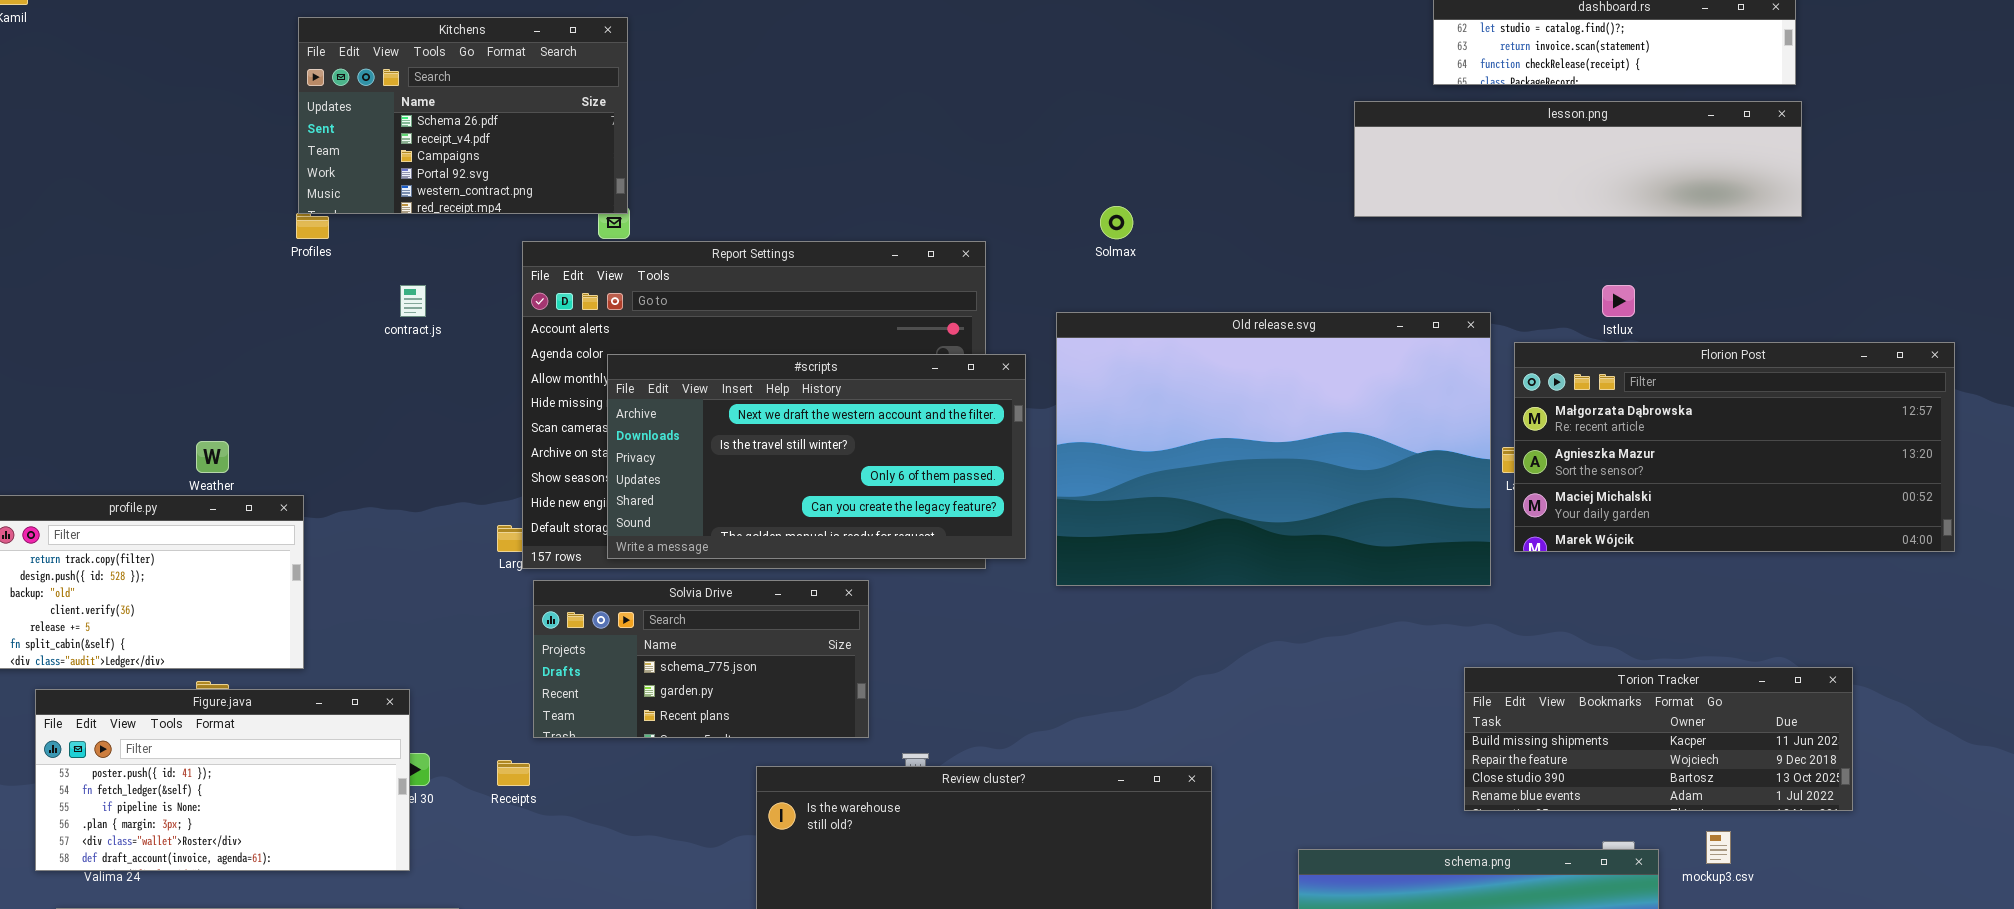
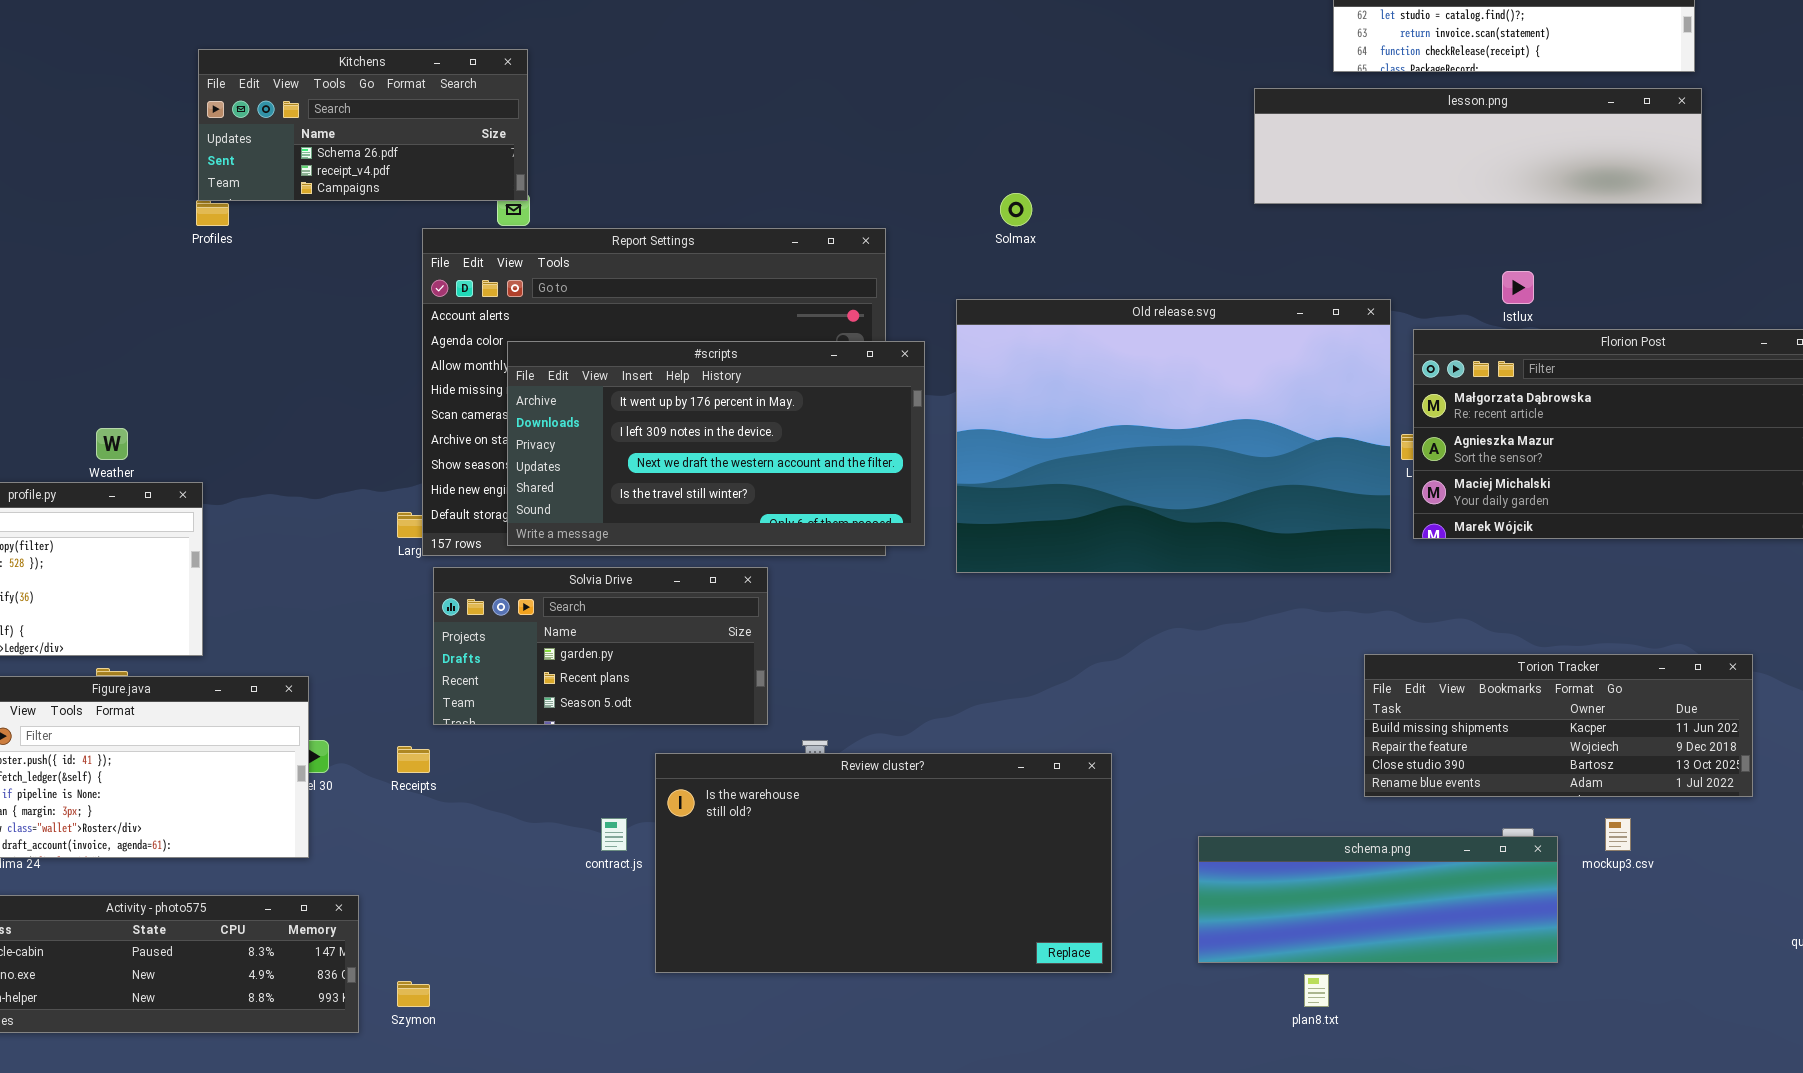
Kitchens: [298,17,628,214] -> [198,49,528,201], resized
contract.js: [400,285,426,317] -> [601,818,627,851], moved
#scripts: [607,354,1026,559] -> [507,341,925,546], scrolled up 2 rows
Solvia Drive: [533,580,869,738] -> [433,567,768,725], scrolled down 1 row

